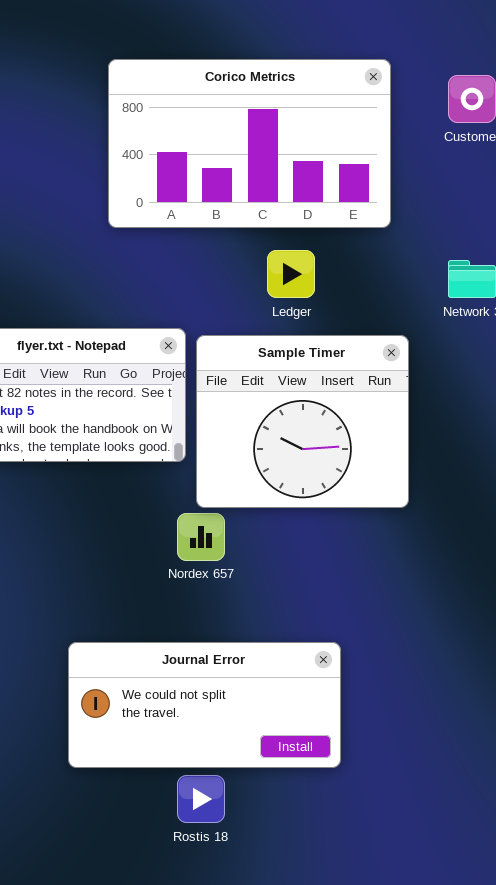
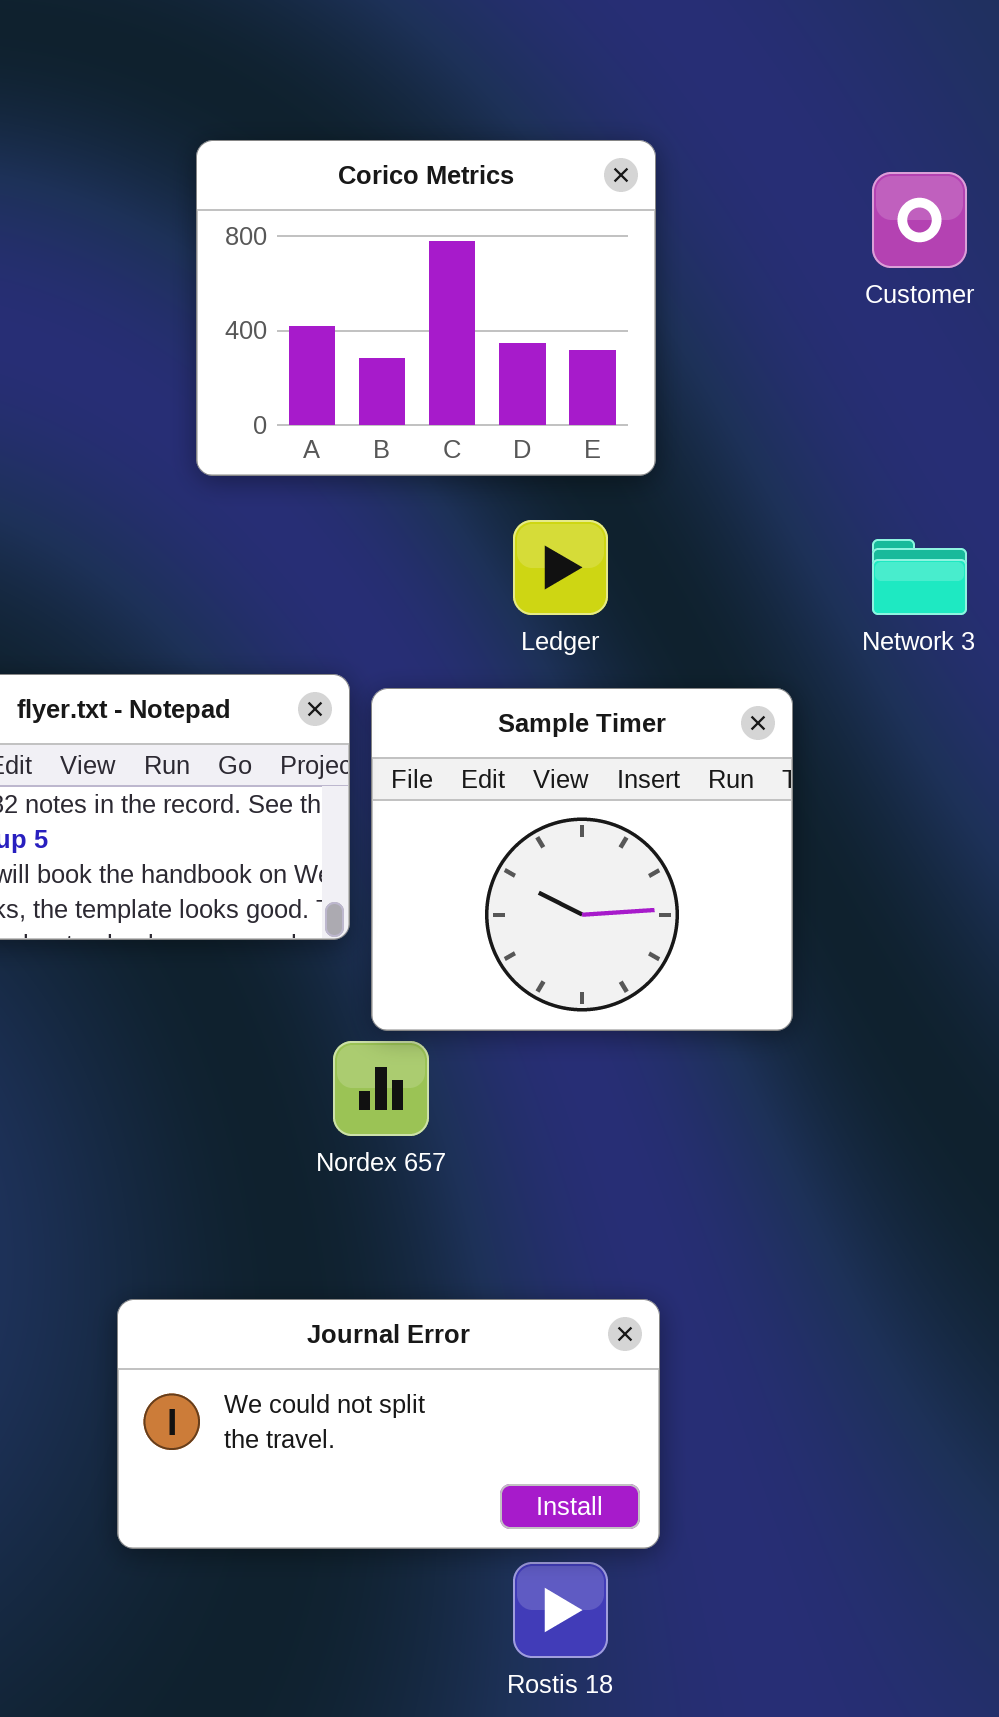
Corico Metrics: [108,59,391,228] -> [196,140,656,476], resized
Rostis 18: [177,775,225,823] -> [513,1562,608,1658], moved

